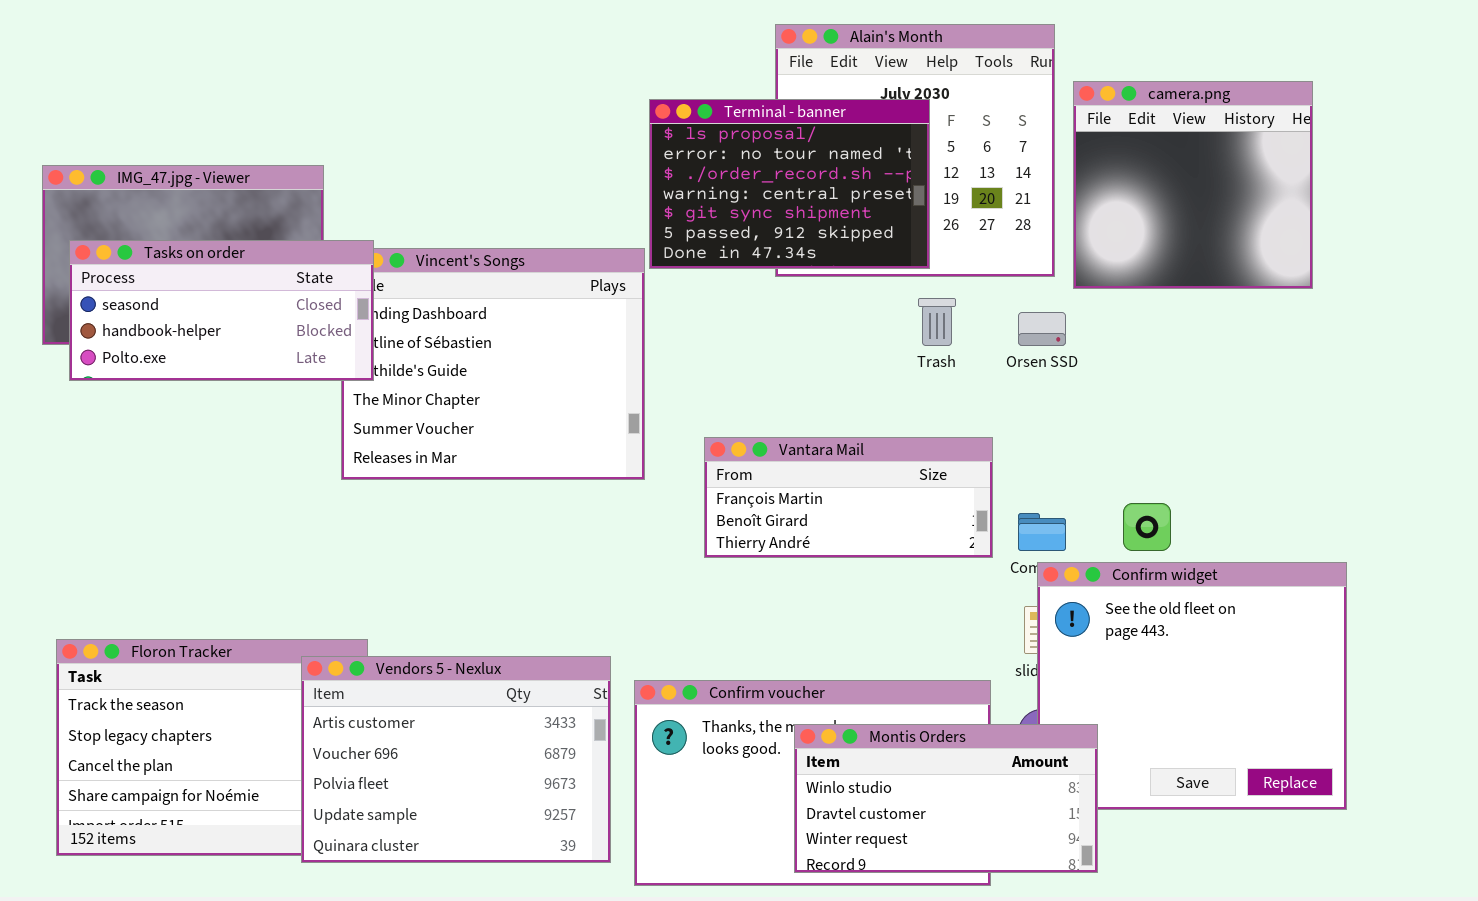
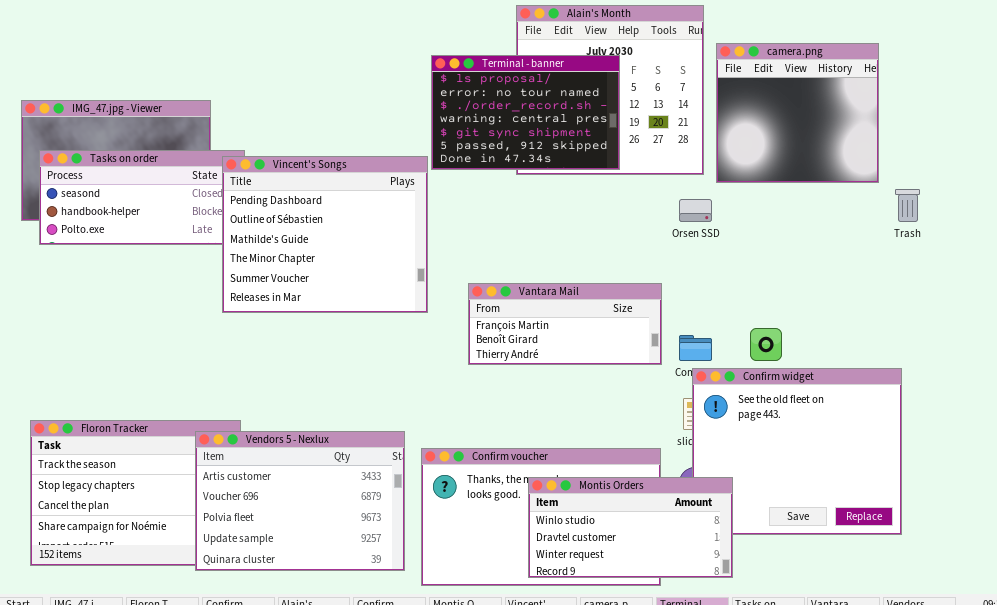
Vincent's Songs: [341,248,645,480] -> [222,156,428,313], raised
Trash: [918,298,956,346] -> [895,189,920,222], moved

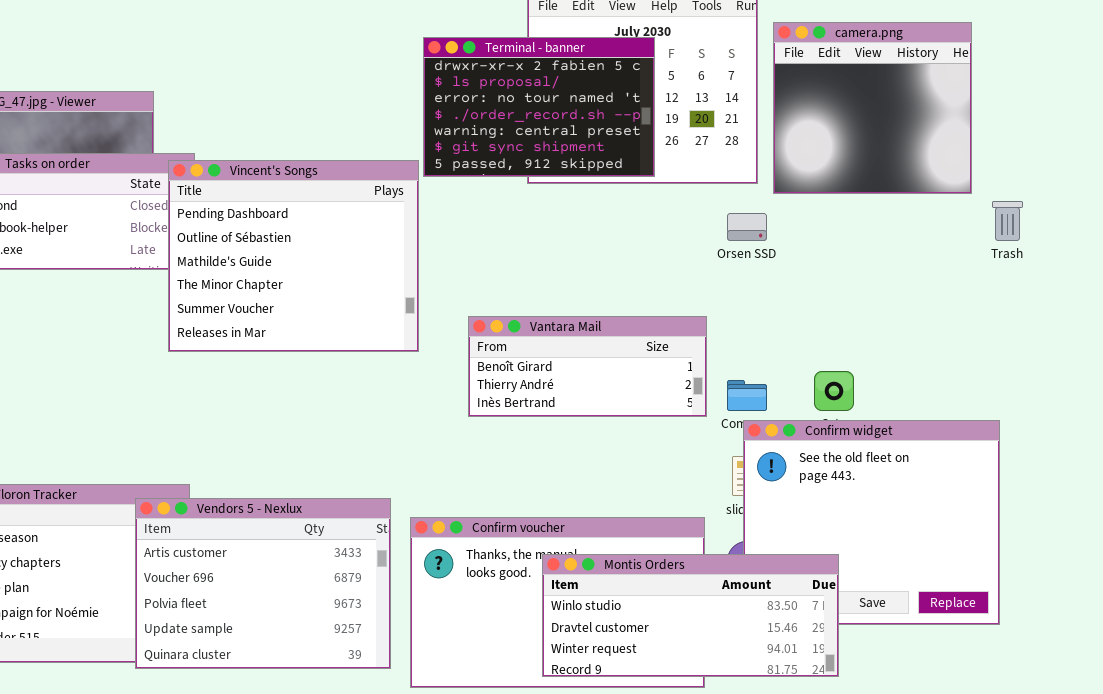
Terminal - banner: [431,55,620,170] -> [423,37,655,177], scrolled up 1 row
Vantara Mail: [468,283,662,365] -> [468,316,707,417], scrolled down 1 row
Montis Orders: [528,477,733,578] -> [542,554,839,677], resized

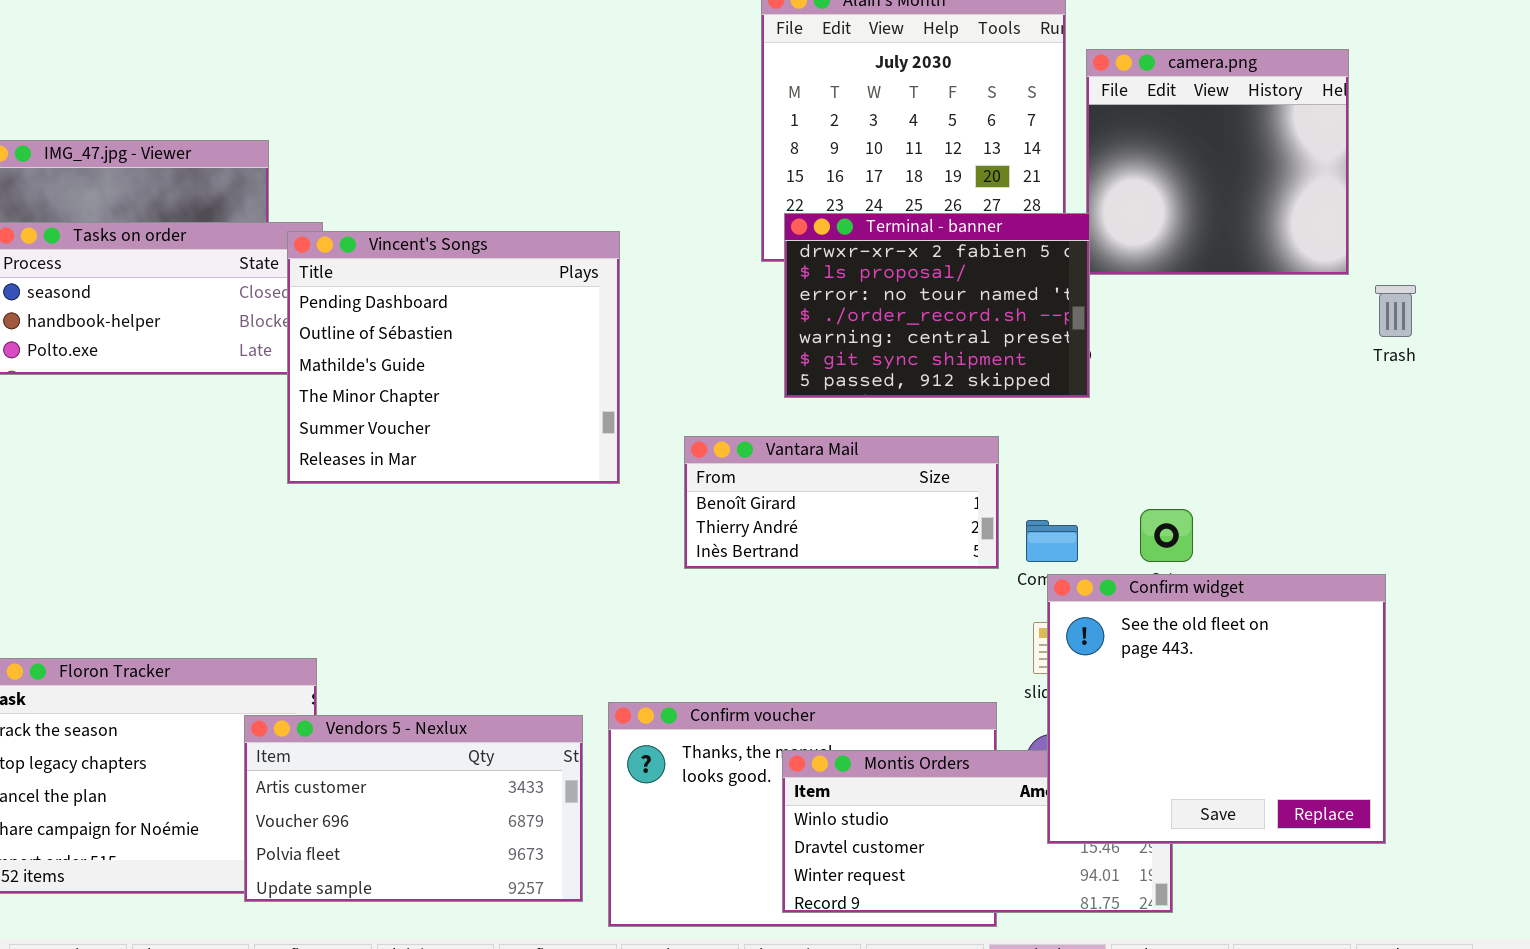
Terminal - banner: [423,37,655,177] -> [784,213,1090,398], moved
Confirm widget: [743,420,1000,625] -> [1047,574,1386,844], raised
Vendors 5 - Nexlux: [135,498,391,669] -> [244,715,583,902], resized

